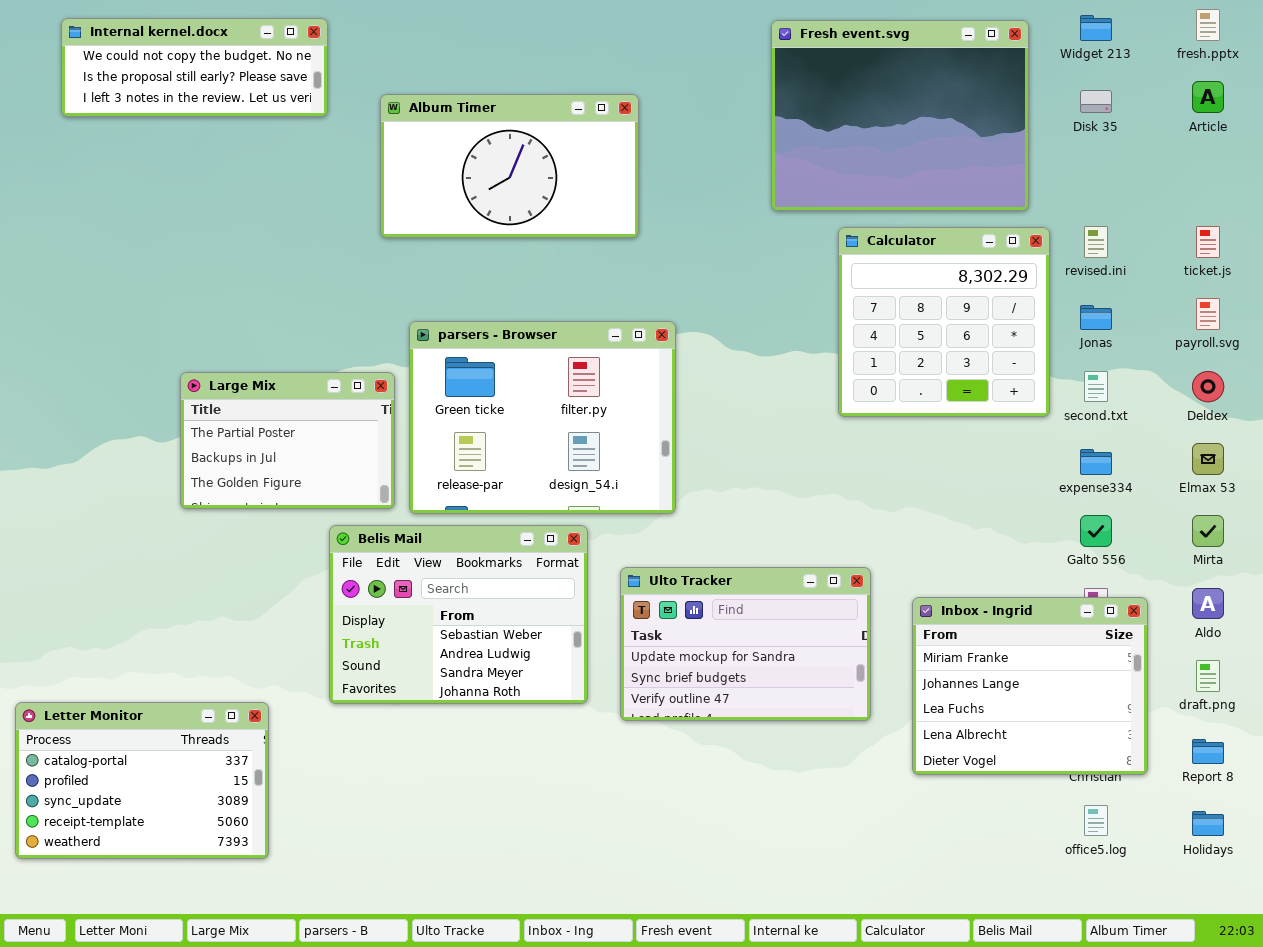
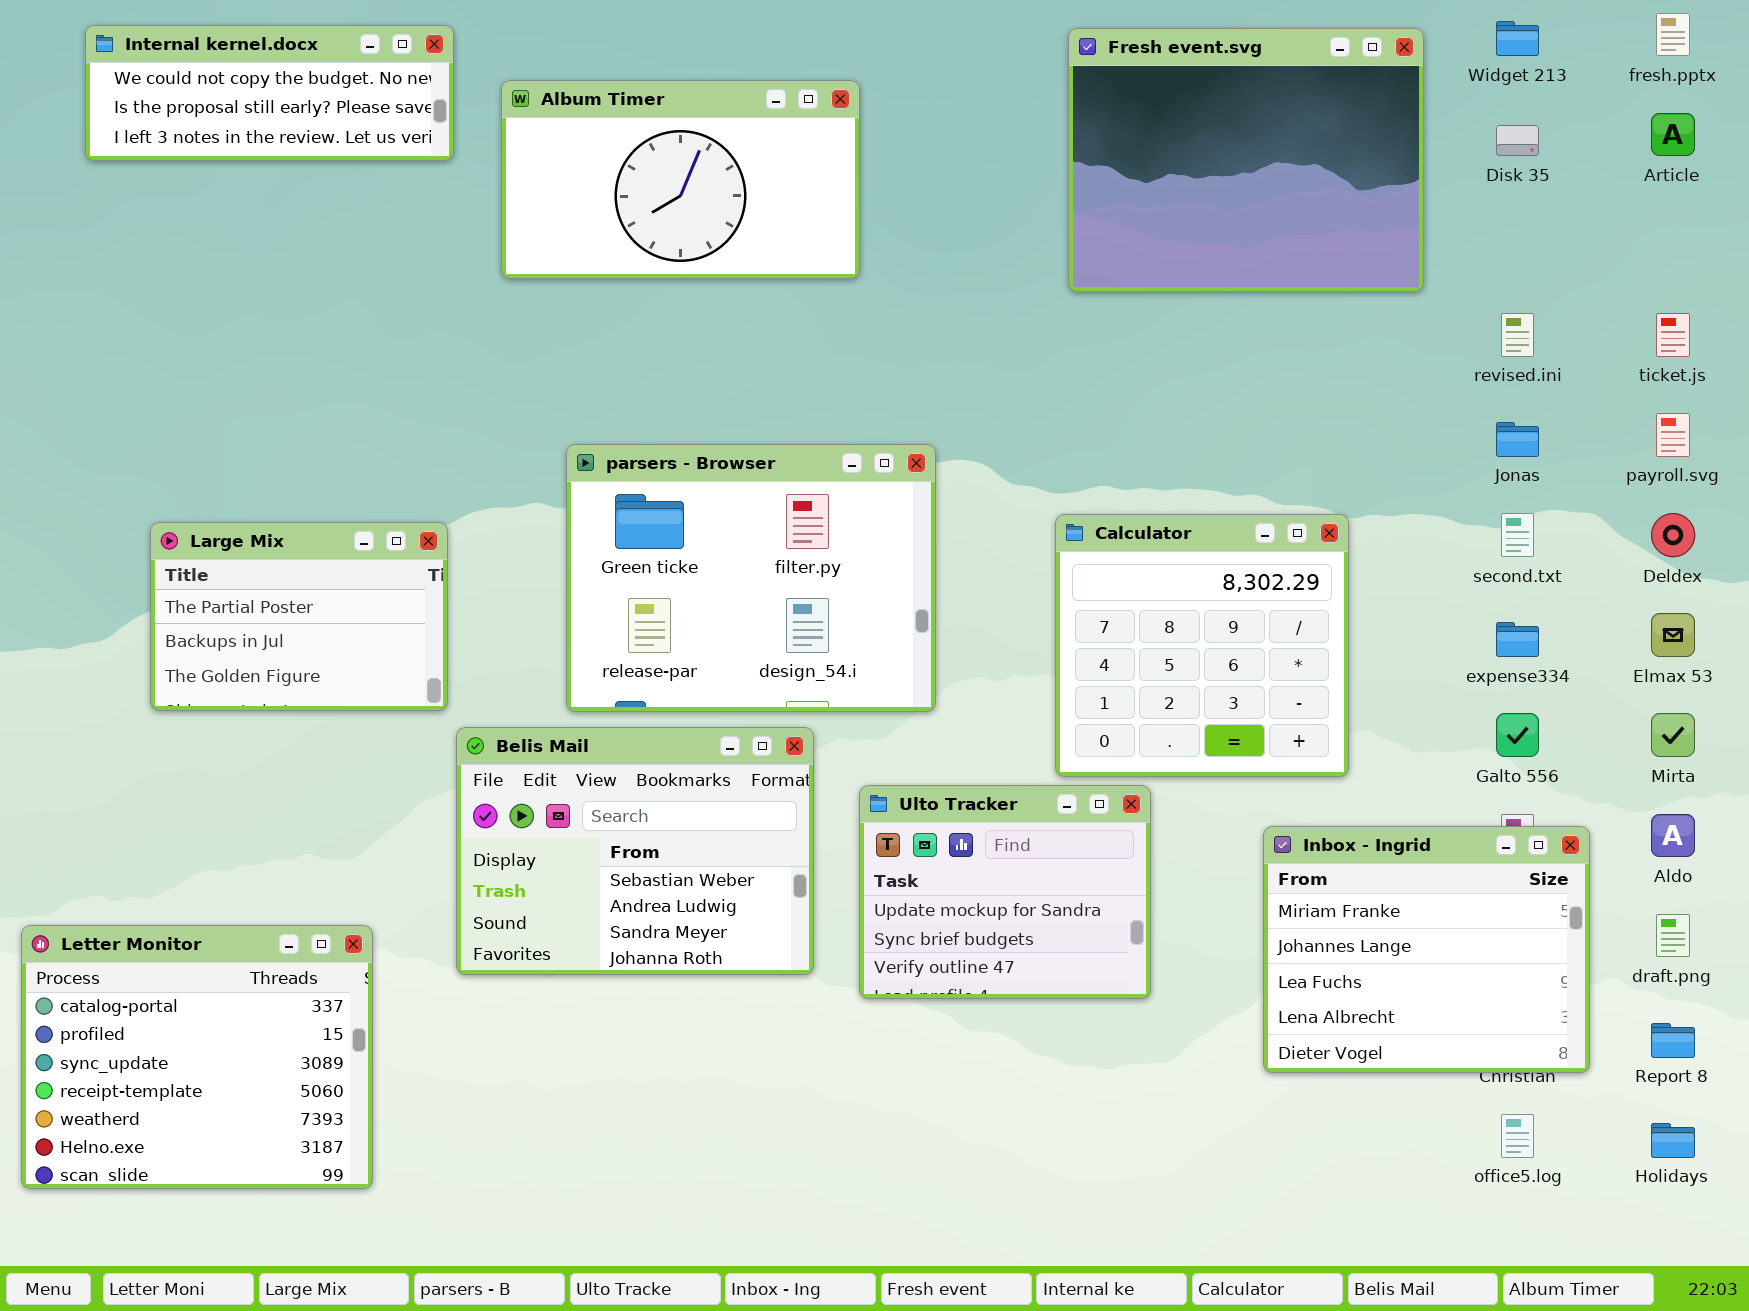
Album Timer: [380,94,639,238] -> [501,80,860,279], moved
Calculator: [838,227,1050,417] -> [1055,514,1349,777], moved
Large Mix: [180,372,395,509] -> [150,522,448,711], moved
Ulto Tracker: [620,567,871,721] -> [859,785,1151,999], resized
Letter Monitor: [15,702,269,859] -> [21,925,373,1189], resized

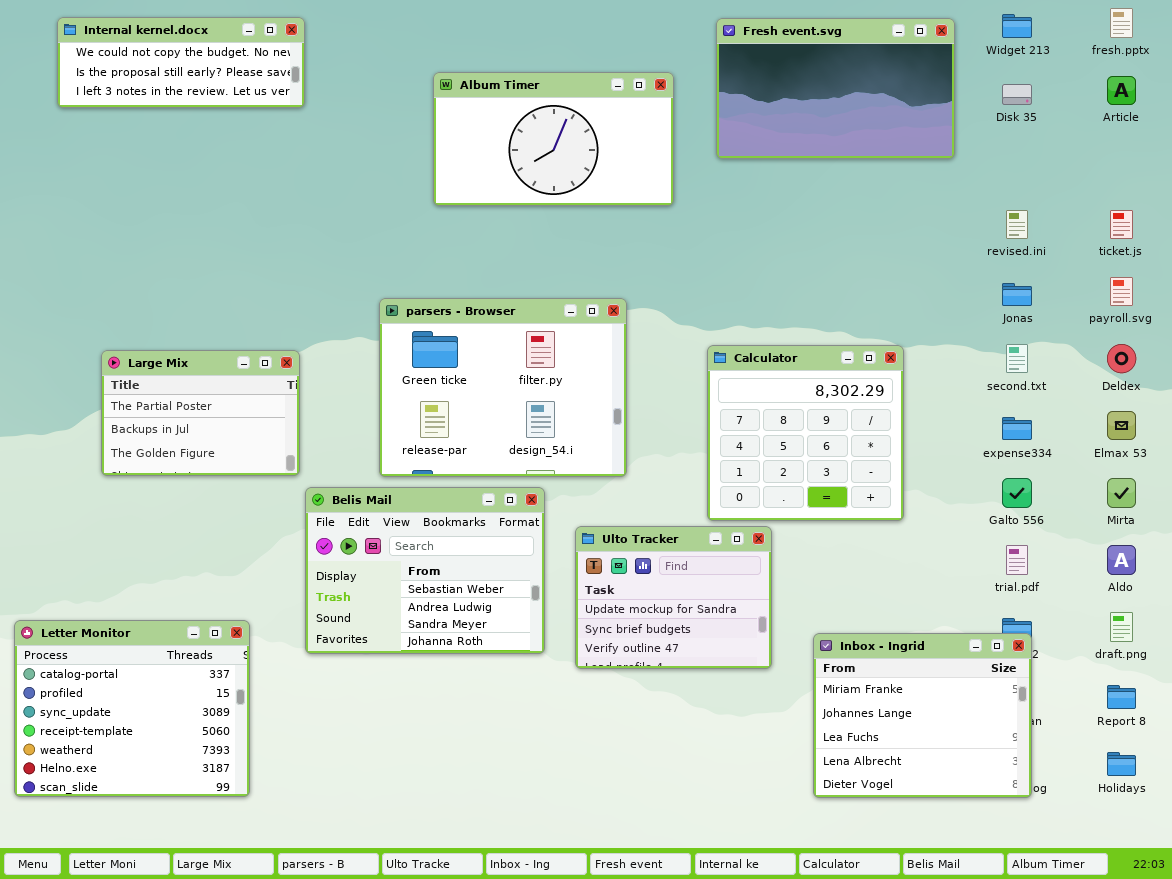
Fresh event.svg: [1068,28,1424,292] -> [716,18,955,159], resized
Album Timer: [501,80,860,279] -> [433,72,674,206], moved
Inbox - Ingrid: [1263,826,1590,1073] -> [813,633,1032,798], moved

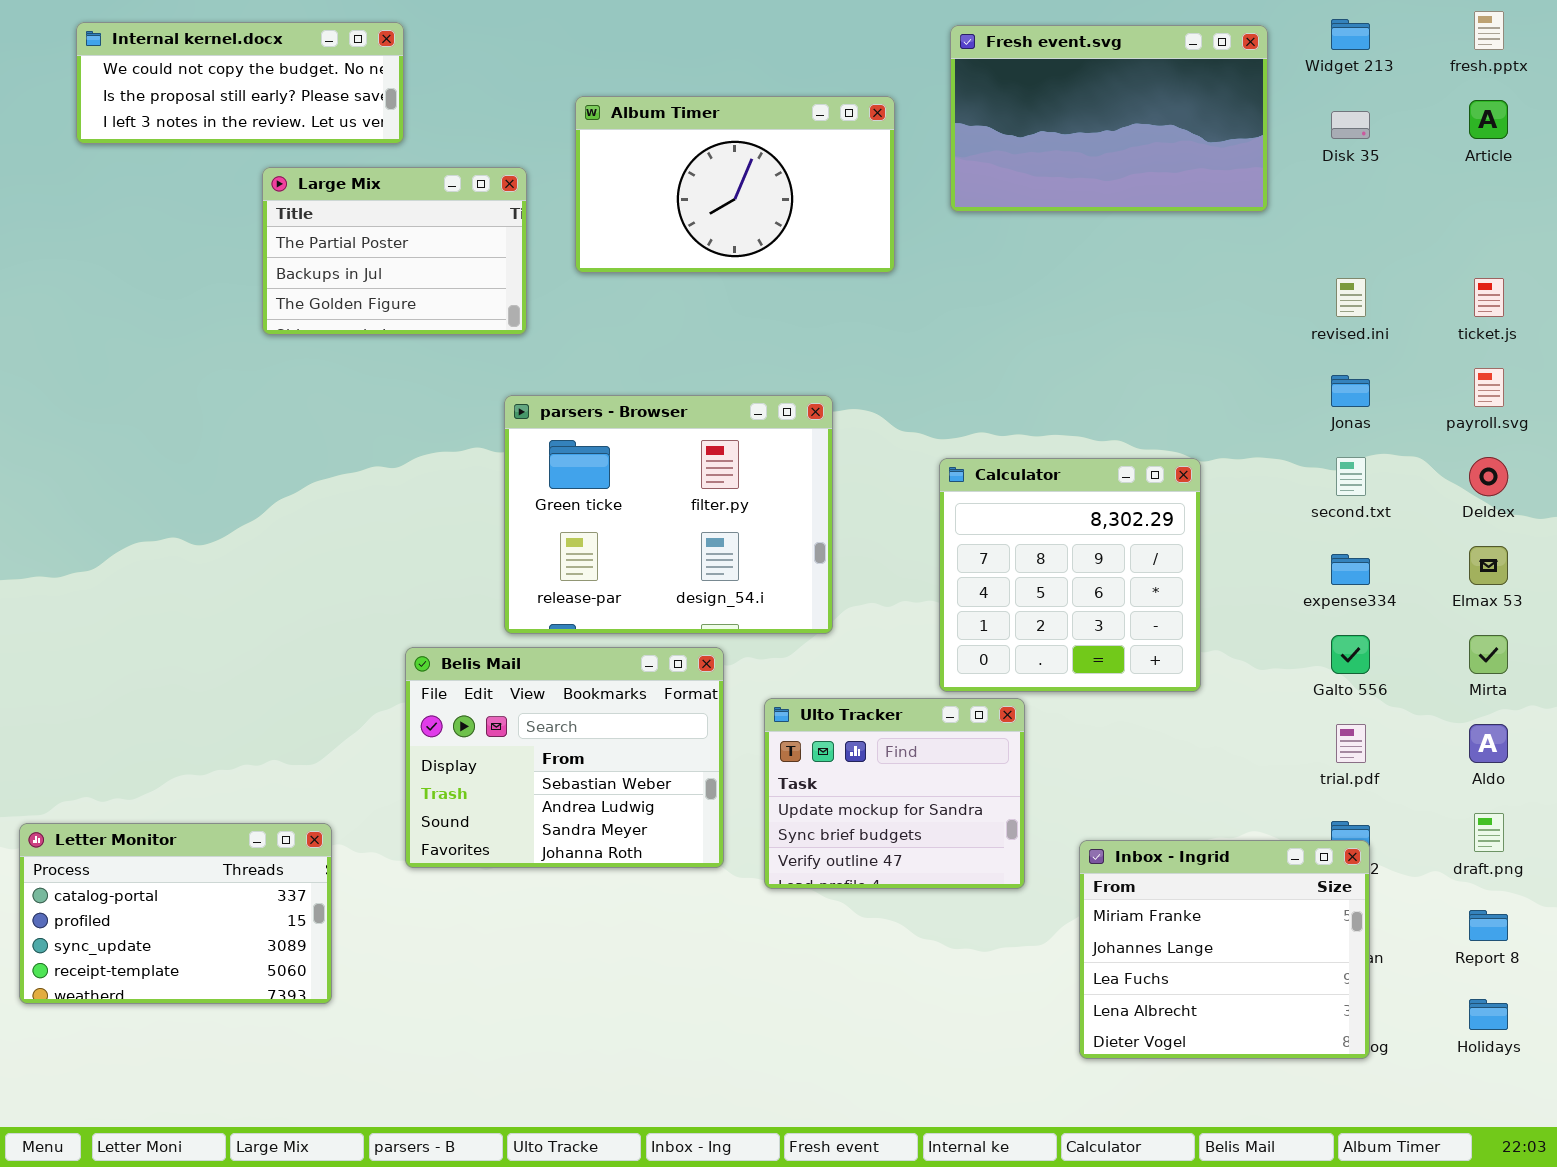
Large Mix: [101,350,300,476] -> [262,167,527,335], moved
Letter Monitor: [14,620,250,797] -> [19,823,332,1004], resized

